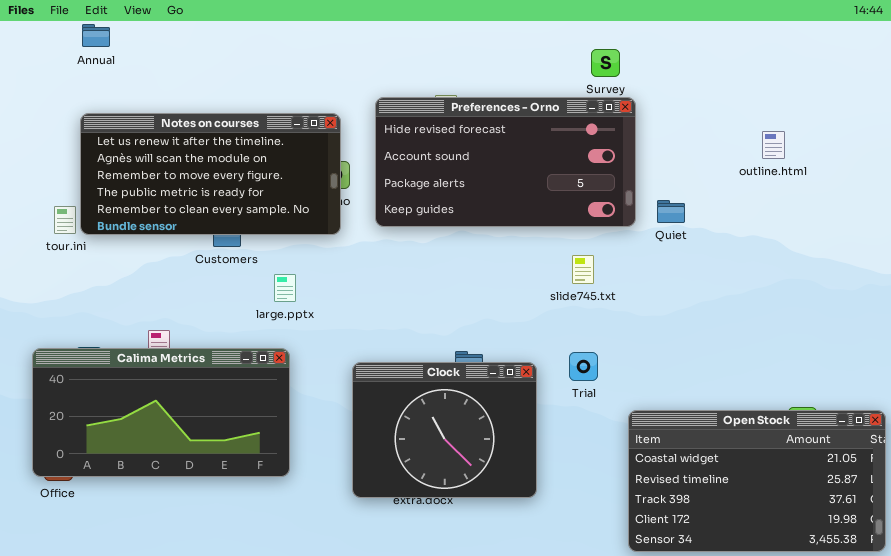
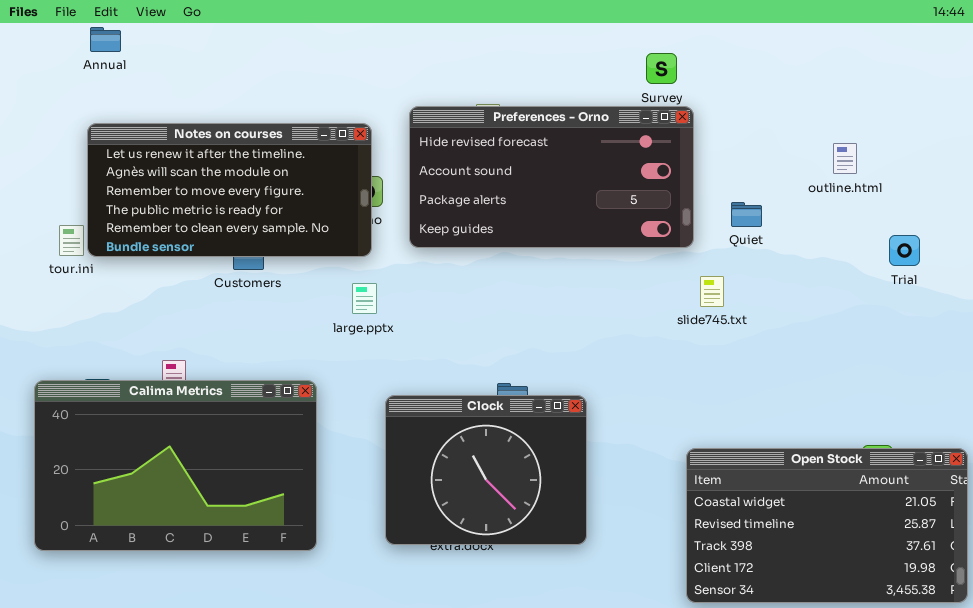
Quiet: [657,200,685,223] -> [731,202,762,227], moved
slide745.txt: [572,255,594,284] -> [700,276,724,307], moved
large.pptx: [274,274,296,302] -> [352,283,377,314], moved
Calima Metrics: [32,348,290,477] -> [34,380,317,551], resized
Trial: [569,352,598,381] -> [889,235,920,266], moved

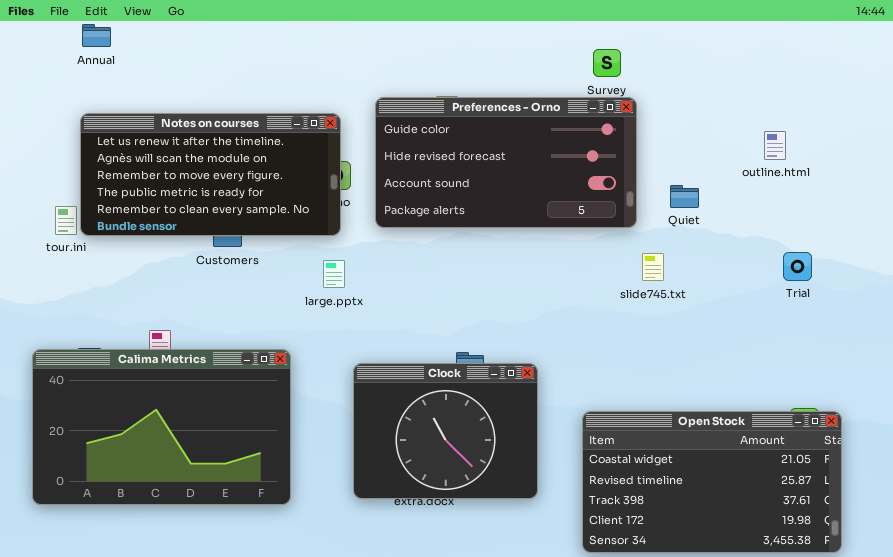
Preferences - Orno: [409,106,694,248] -> [375,97,637,228], scrolled up 1 row
Trial: [889,235,920,266] -> [783,252,812,281], moved
Open Stock: [686,448,968,603] -> [582,411,842,553], moved

